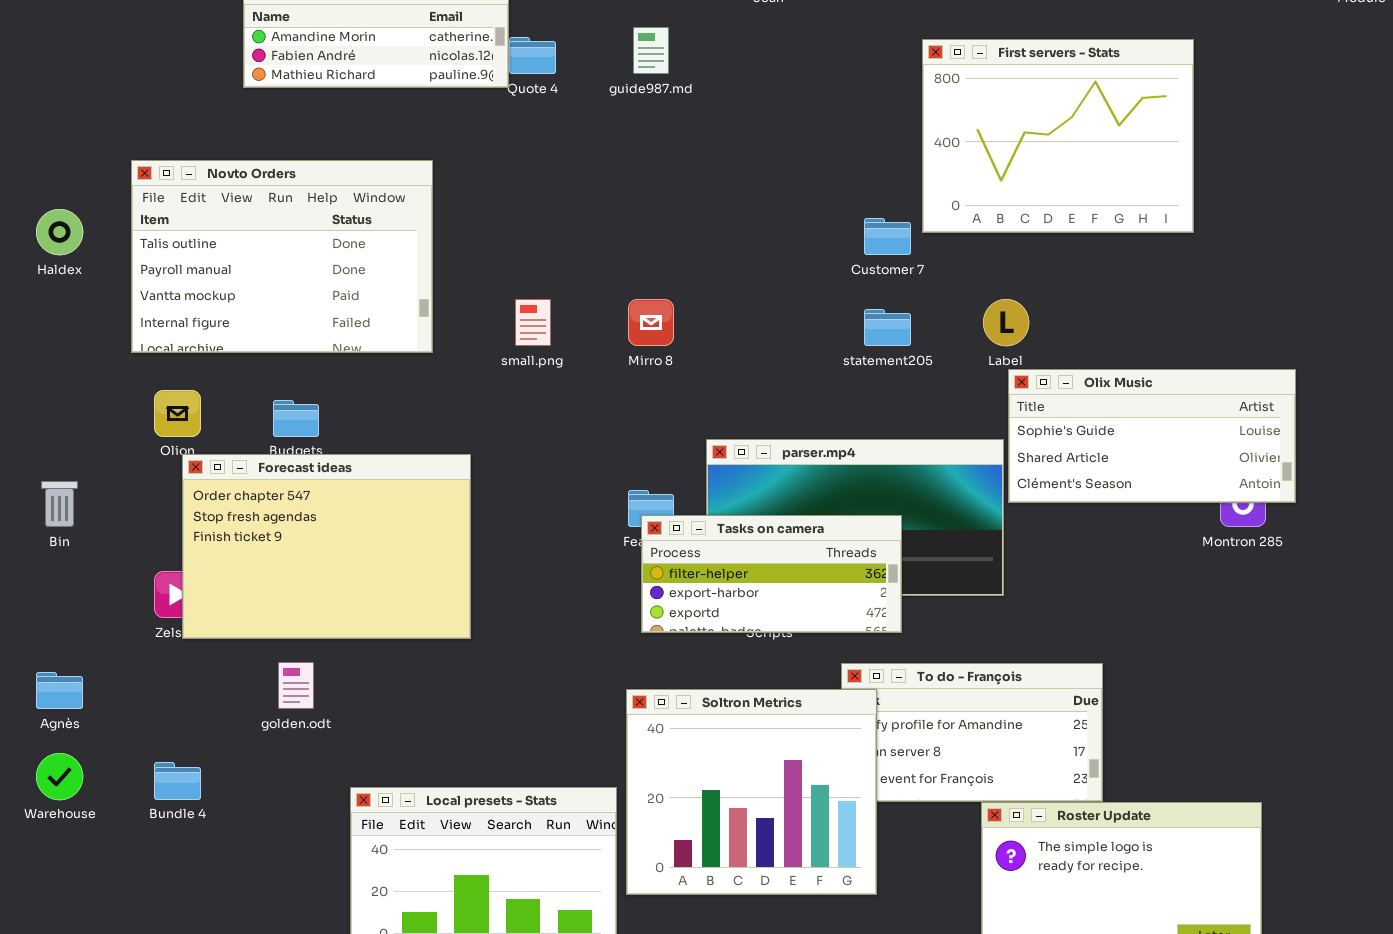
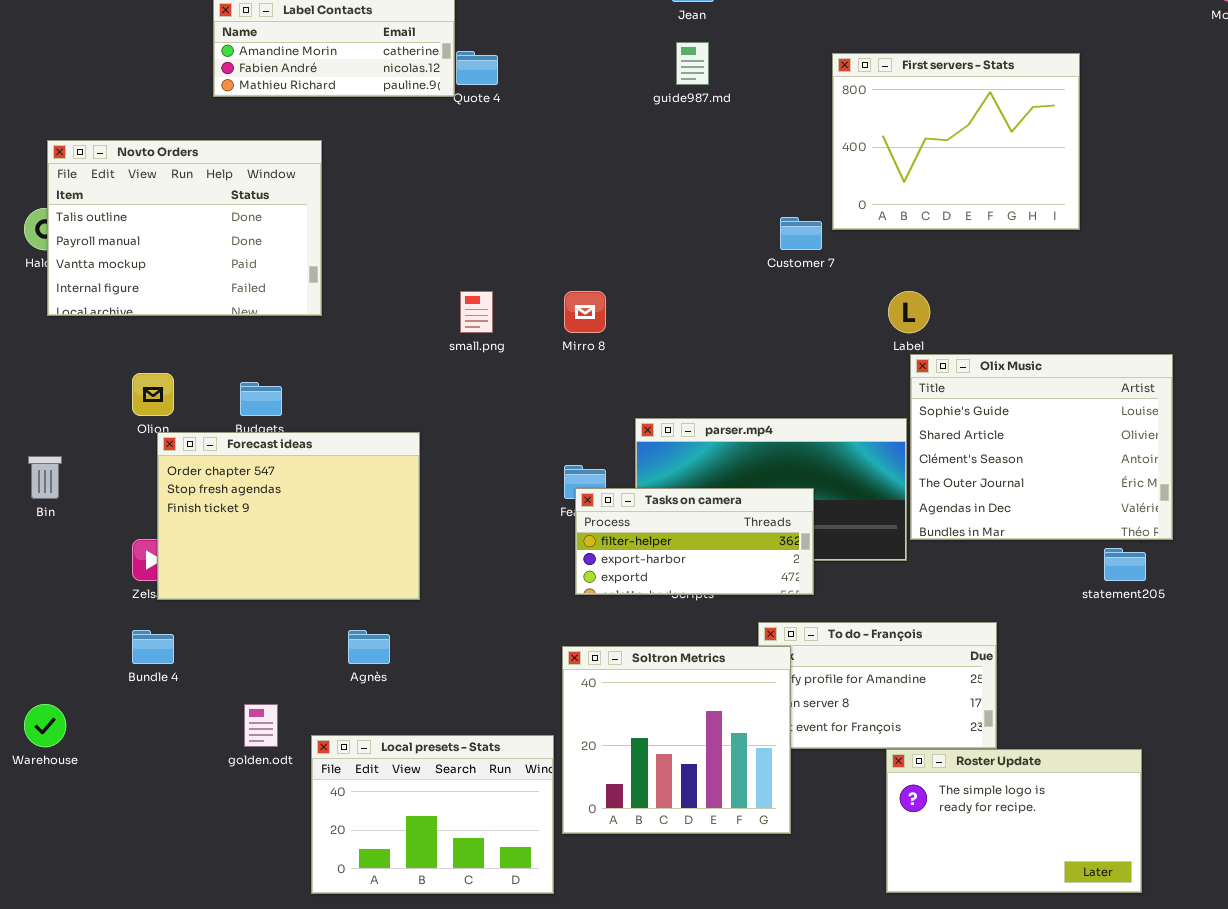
guide987.md: [633,27,669,74] -> [676,42,709,85], moved
Novto Orders: [131,160,433,353] -> [47,140,322,316], moved
statement205: [864,309,911,346] -> [1104,548,1146,581], moved
Olix Music: [1008,369,1296,503] -> [910,354,1173,540], resized
golden.odt: [278,662,314,709] -> [244,704,278,747], moved
Agnès: [36,672,83,709] -> [348,630,390,664], moved
Bundle 4: [154,762,201,800] -> [132,630,174,664], moved

